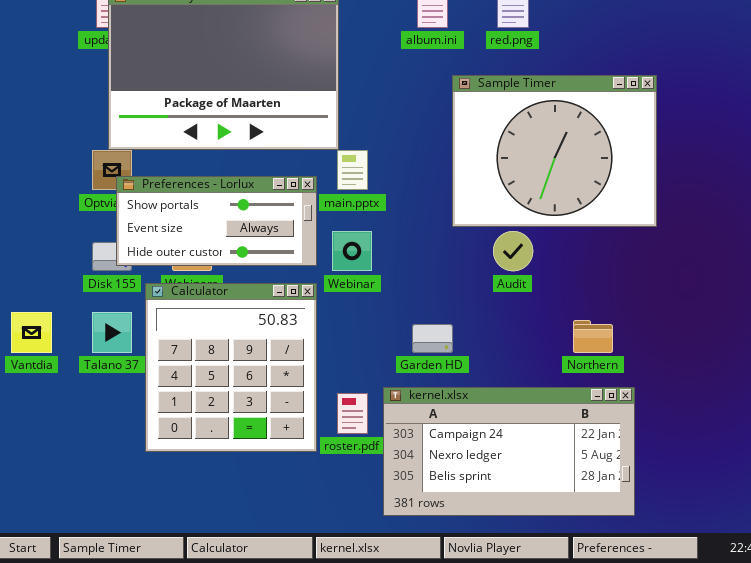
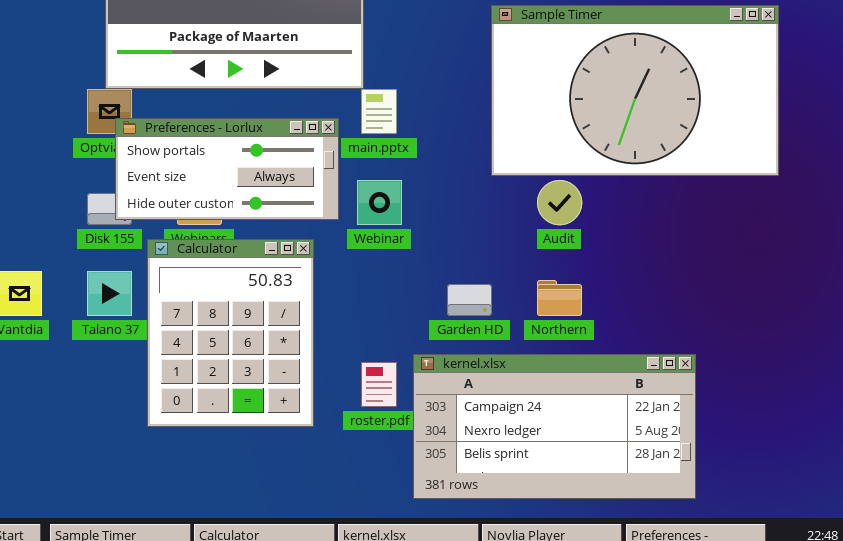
Sample Timer: [452,75,657,227] -> [491,5,779,176], resized
Calculator: [145,283,317,452] -> [147,239,314,427], resized
Northern: [573,320,613,353] -> [537,280,582,316], moved

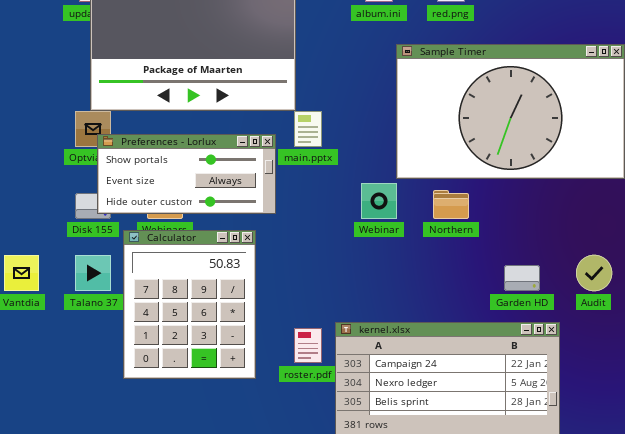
Webinar: [357,180,402,225] -> [361,183,397,219], moved
Audit: [537,180,582,225] -> [576,255,612,291], moved
Northern: [537,280,582,316] -> [433,190,469,219], moved
Garden HD: [447,284,492,316] -> [504,265,540,291], moved

